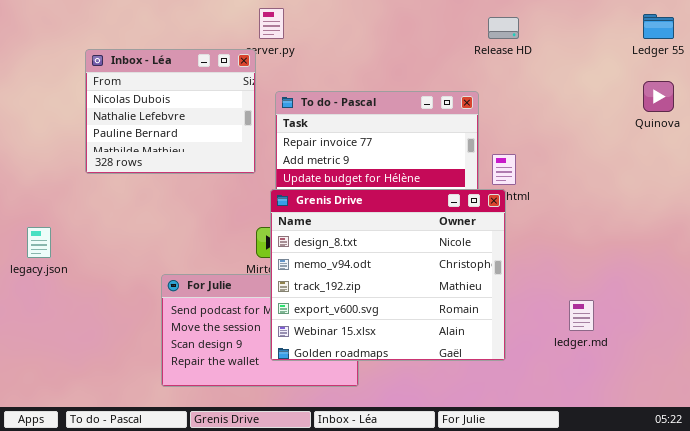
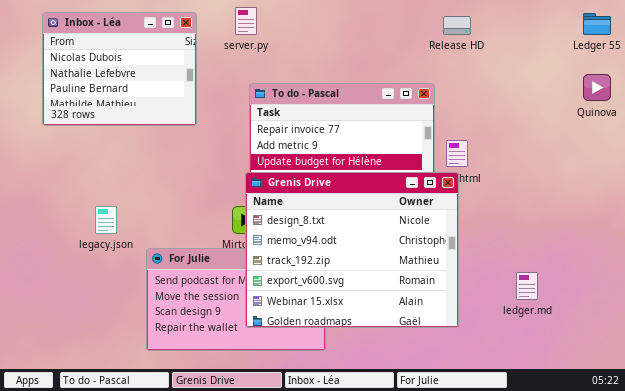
Inbox - Léa: [85,49,256,174] -> [42,12,197,126], moved
legacy.json: [27,227,51,258] -> [95,206,117,234], moved

